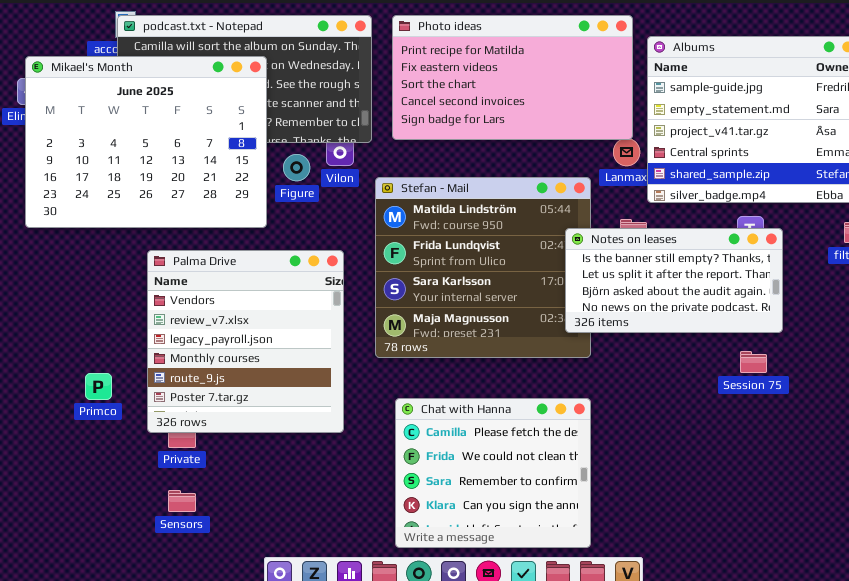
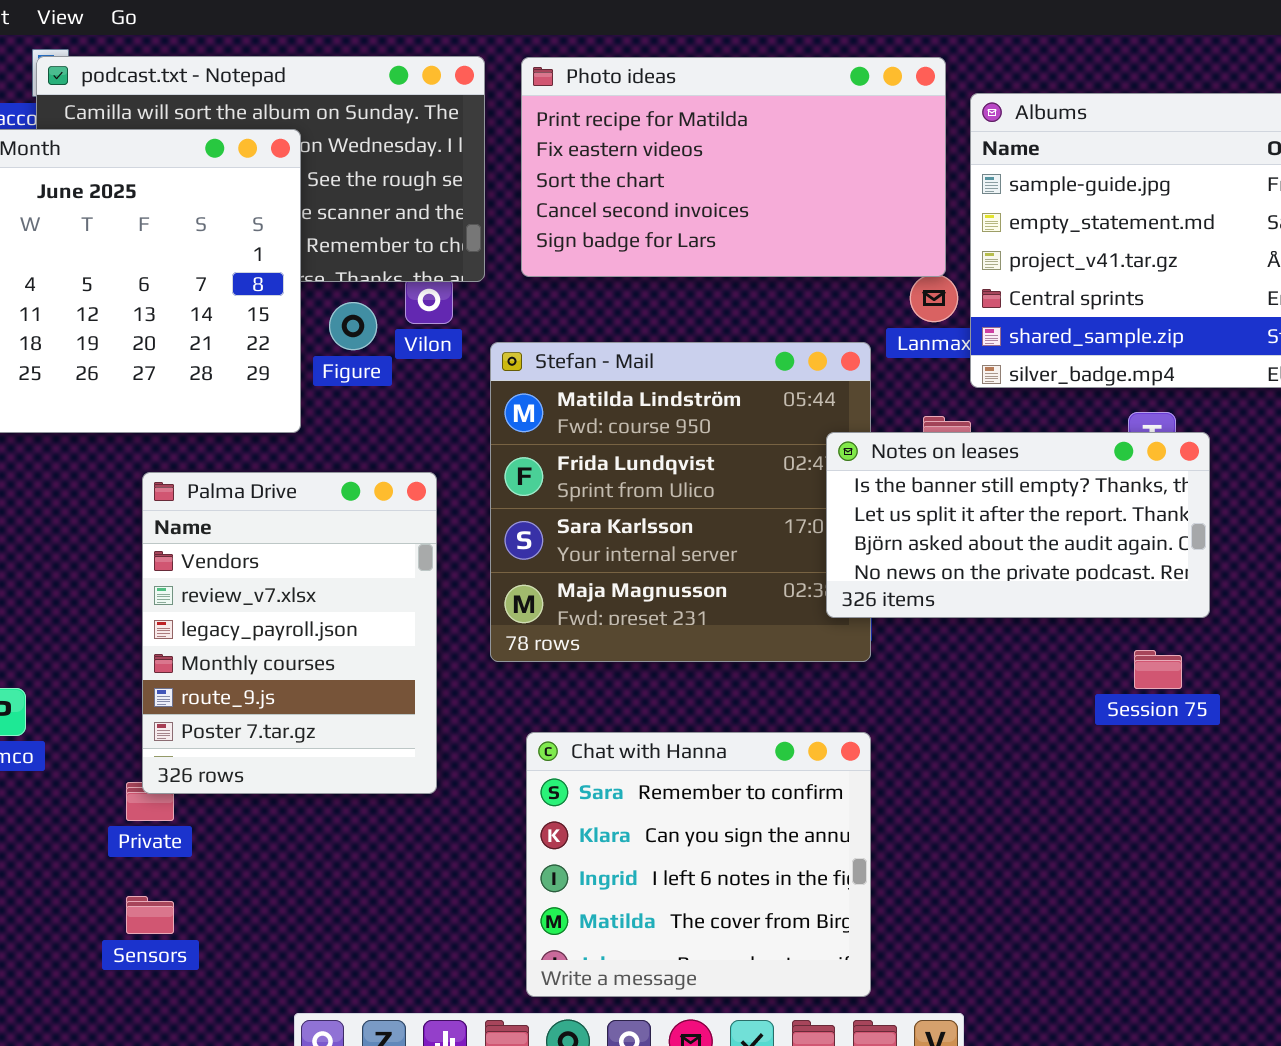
Palma Drive: [147,250,344,433] -> [142,472,437,794], resized
Chat with Hanna: [395,398,591,548] -> [526,732,871,997], scrolled down 2 rows

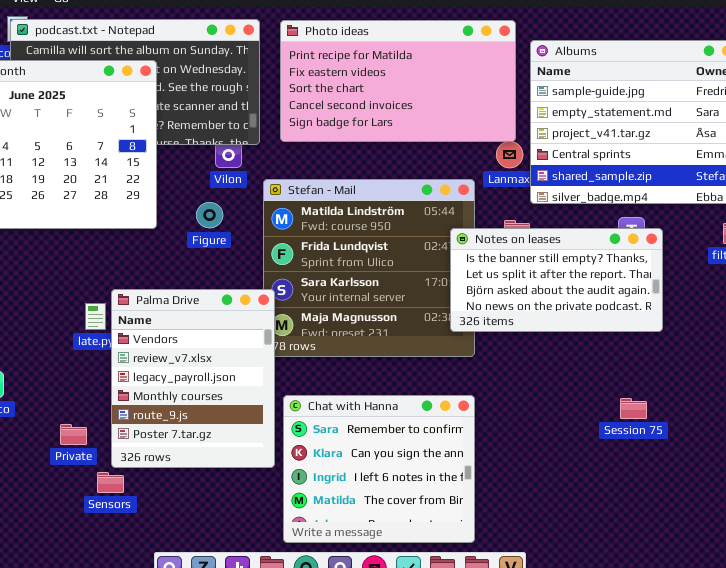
Figure: [329,302,377,350] -> [196,202,223,228], moved
Palma Drive: [142,472,437,794] -> [111,289,275,468], moved
Session 75: [1134,650,1182,689] -> [620,398,647,419], moved
Sensors: [126,896,174,934] -> [97,472,124,493], moved

